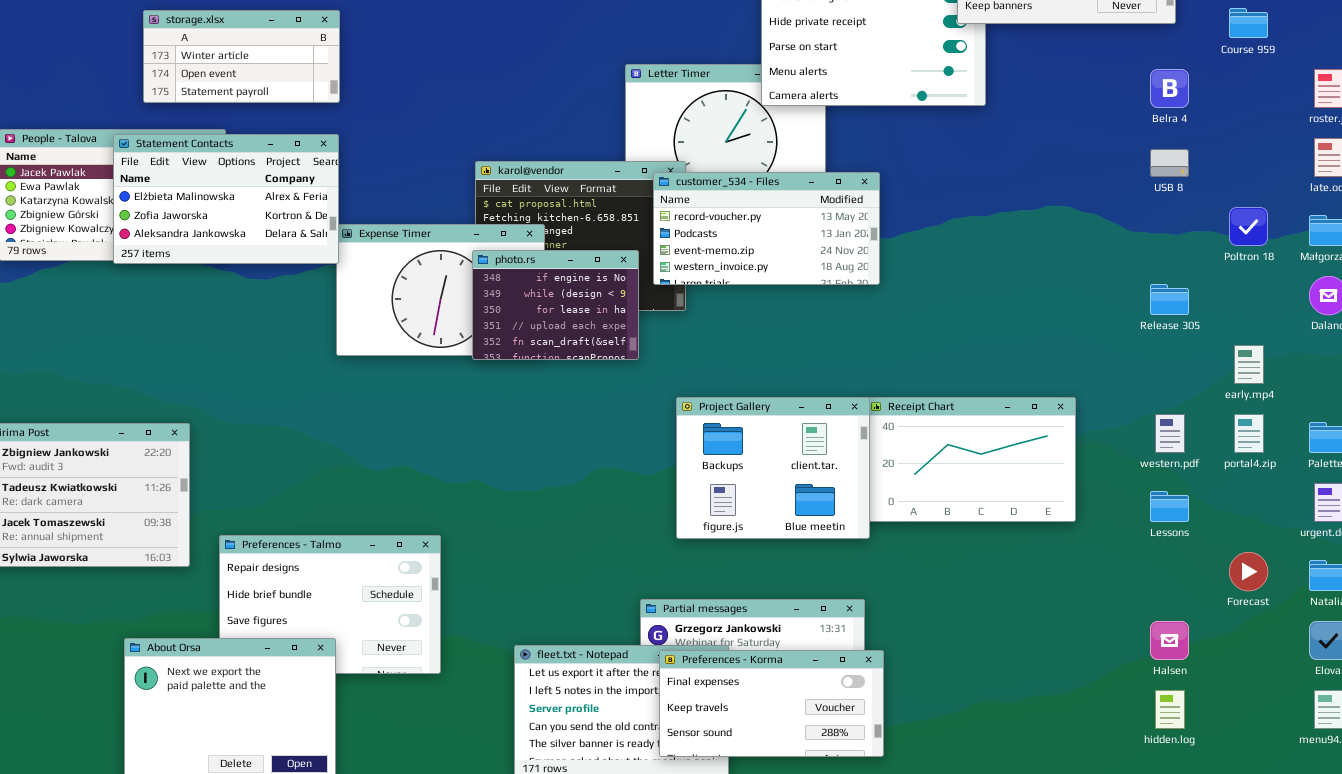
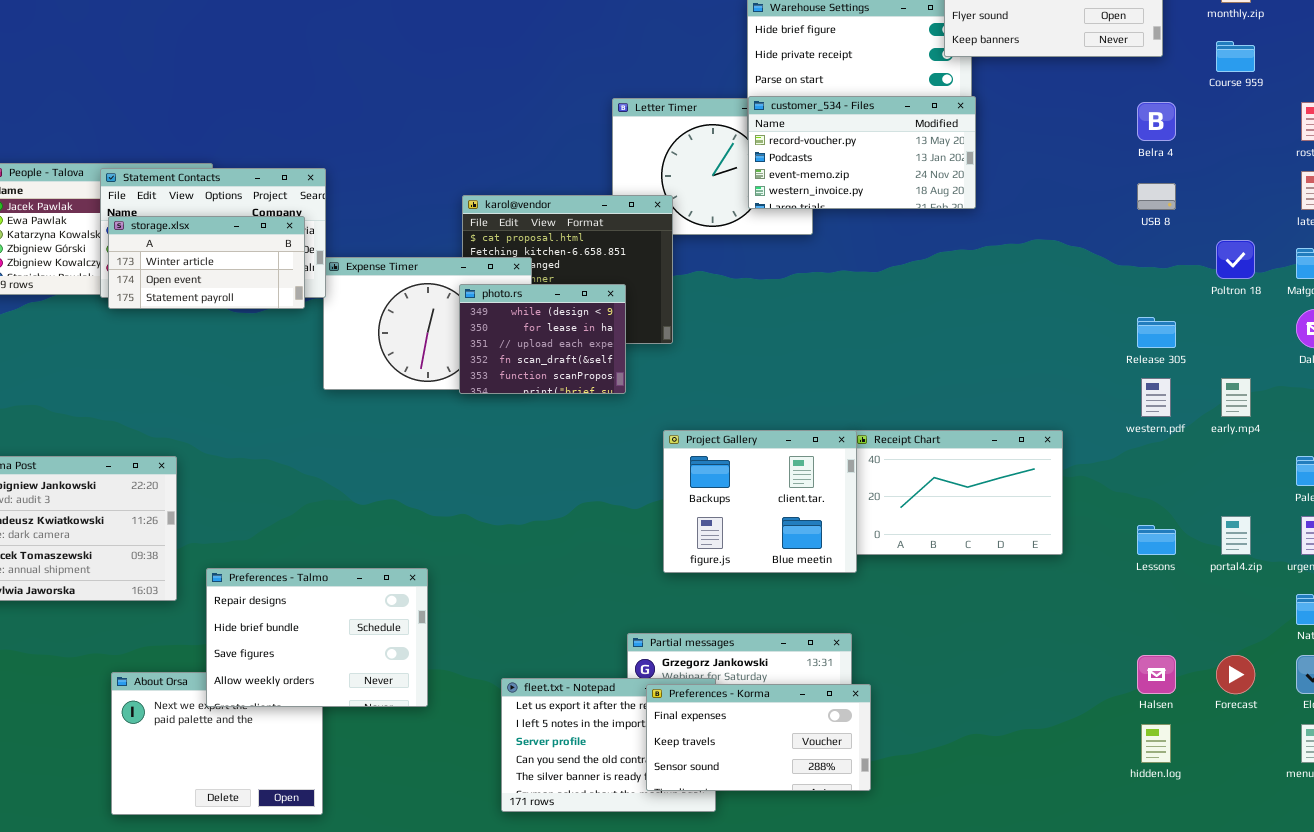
storage.xlsx: [143,10,340,103] -> [108,216,305,309], moved
customer_534 - Files: [653,172,880,285] -> [748,96,976,209], moved
photo.rs: [472,250,639,360] -> [459,284,626,394], scrolled down 1 row
western.pdf: [1155,414,1185,453] -> [1141,378,1171,417], moved
portal4.zip: [1234,414,1264,453] -> [1221,516,1251,555], moved
Preferences - Talmo: [219,535,441,674] -> [206,568,428,707], raised
Forecast: [1229,552,1268,591] -> [1216,655,1255,694], moved

